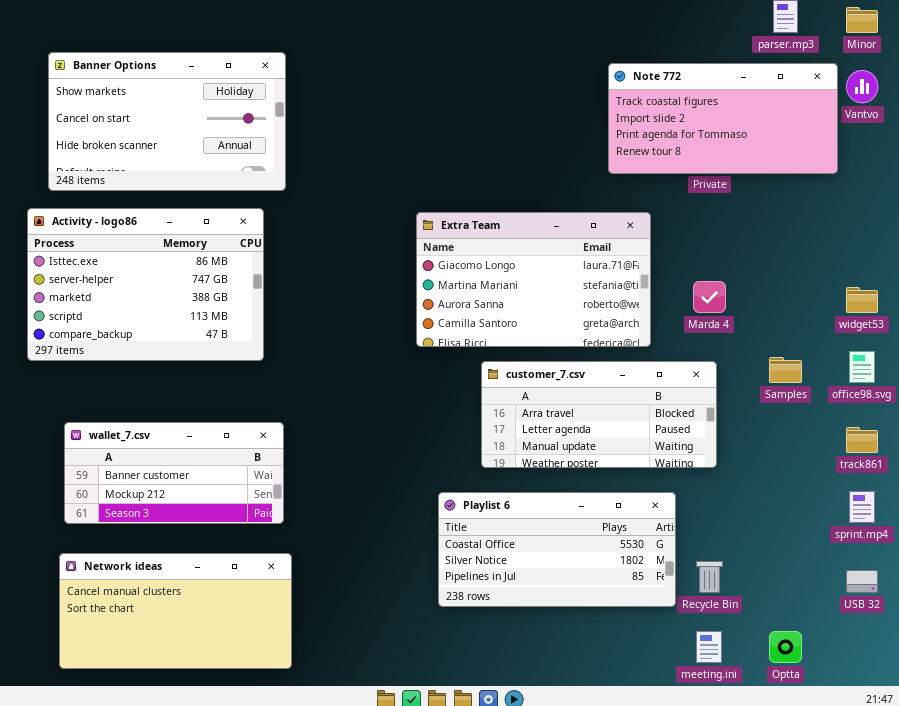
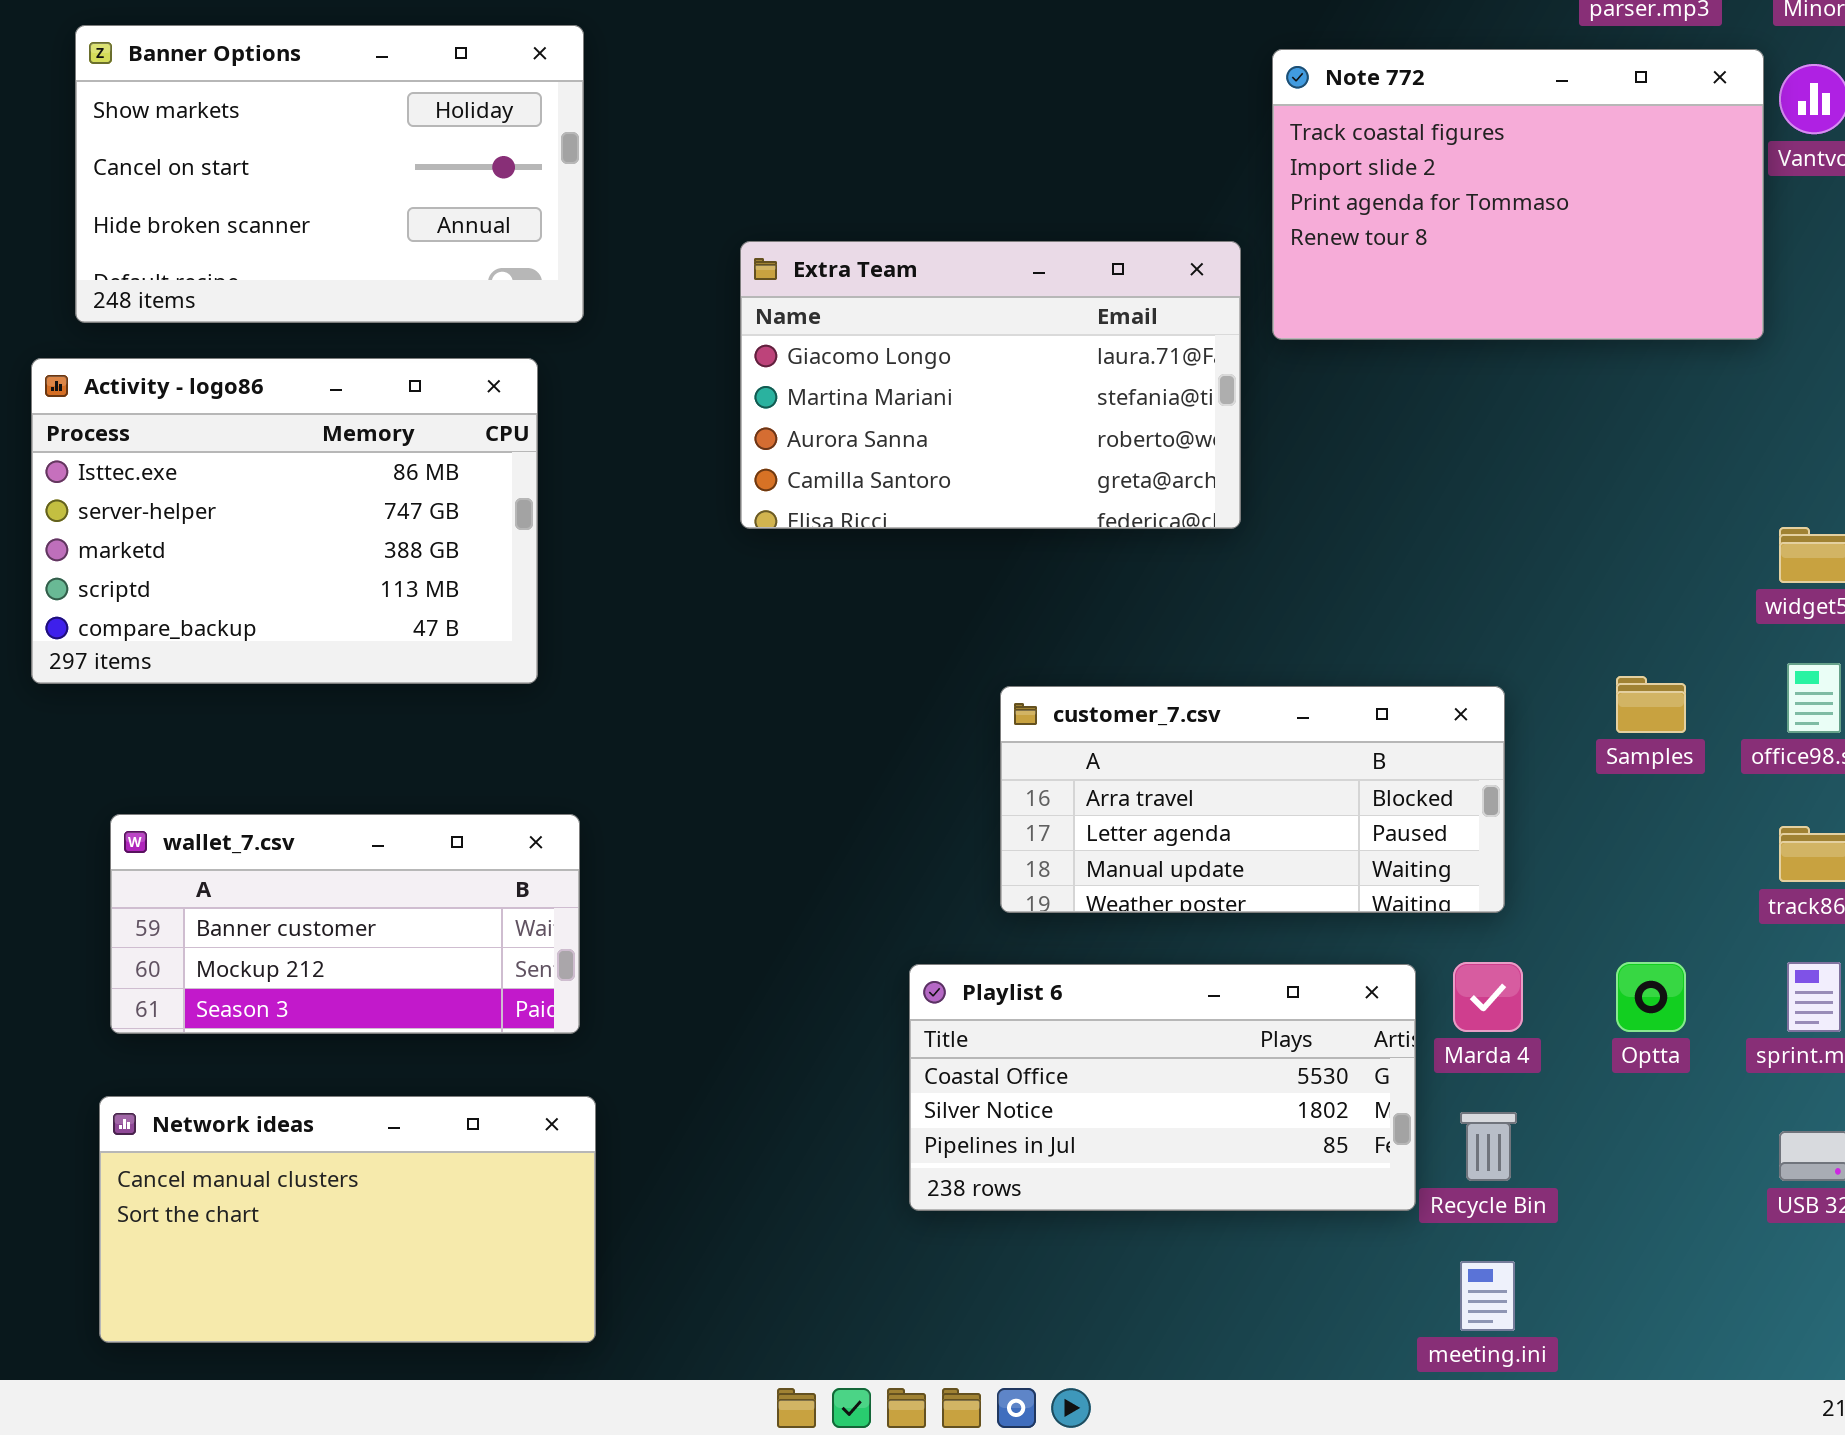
Note 772: [608,63,838,174] -> [1272,49,1764,340], resized
Extra Team: [416,212,651,347] -> [740,241,1241,529], moved
Marda 4: [693,281,726,313] -> [1453,962,1523,1032], moved
Optta: [769,631,802,663] -> [1616,962,1686,1032], moved

